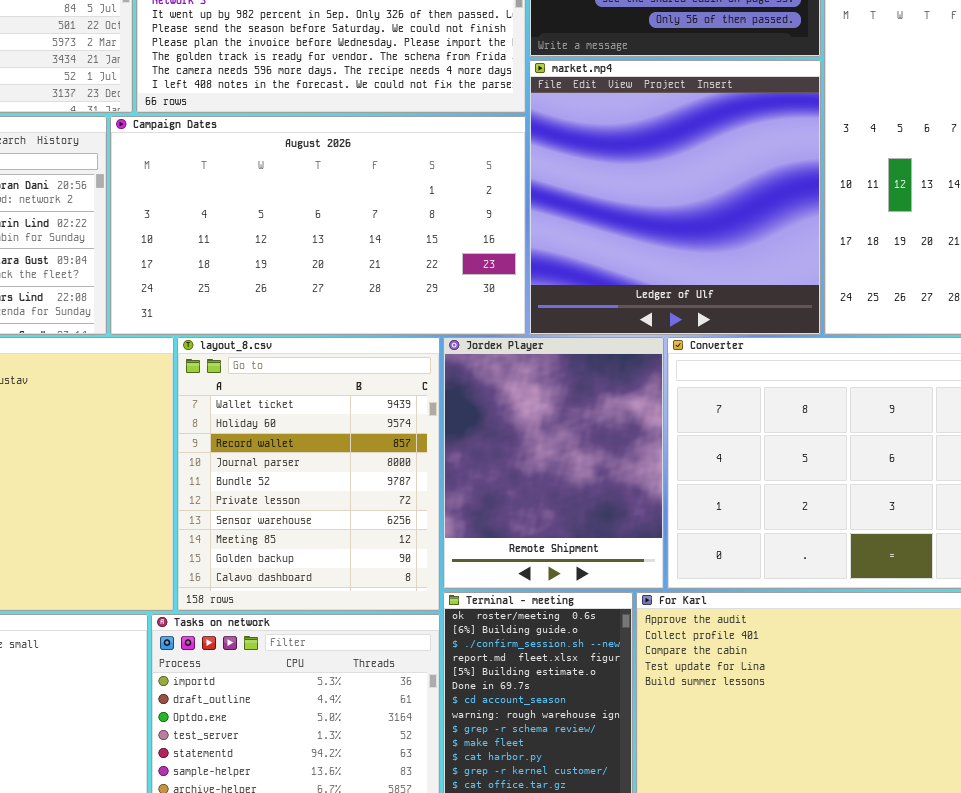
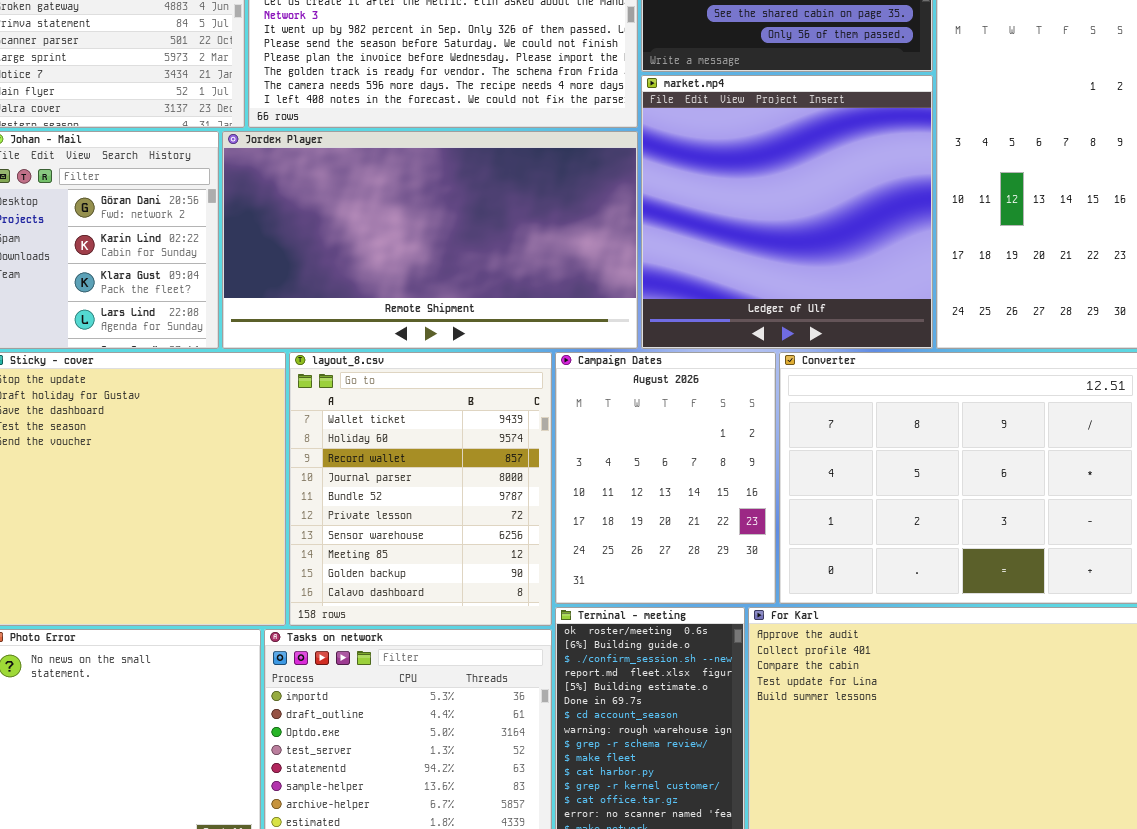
Campaign Dates: [110,116,526,335] -> [555,352,776,604], moved, resized
Jordex Player: [443,337,664,589] -> [222,131,638,349], moved, resized

